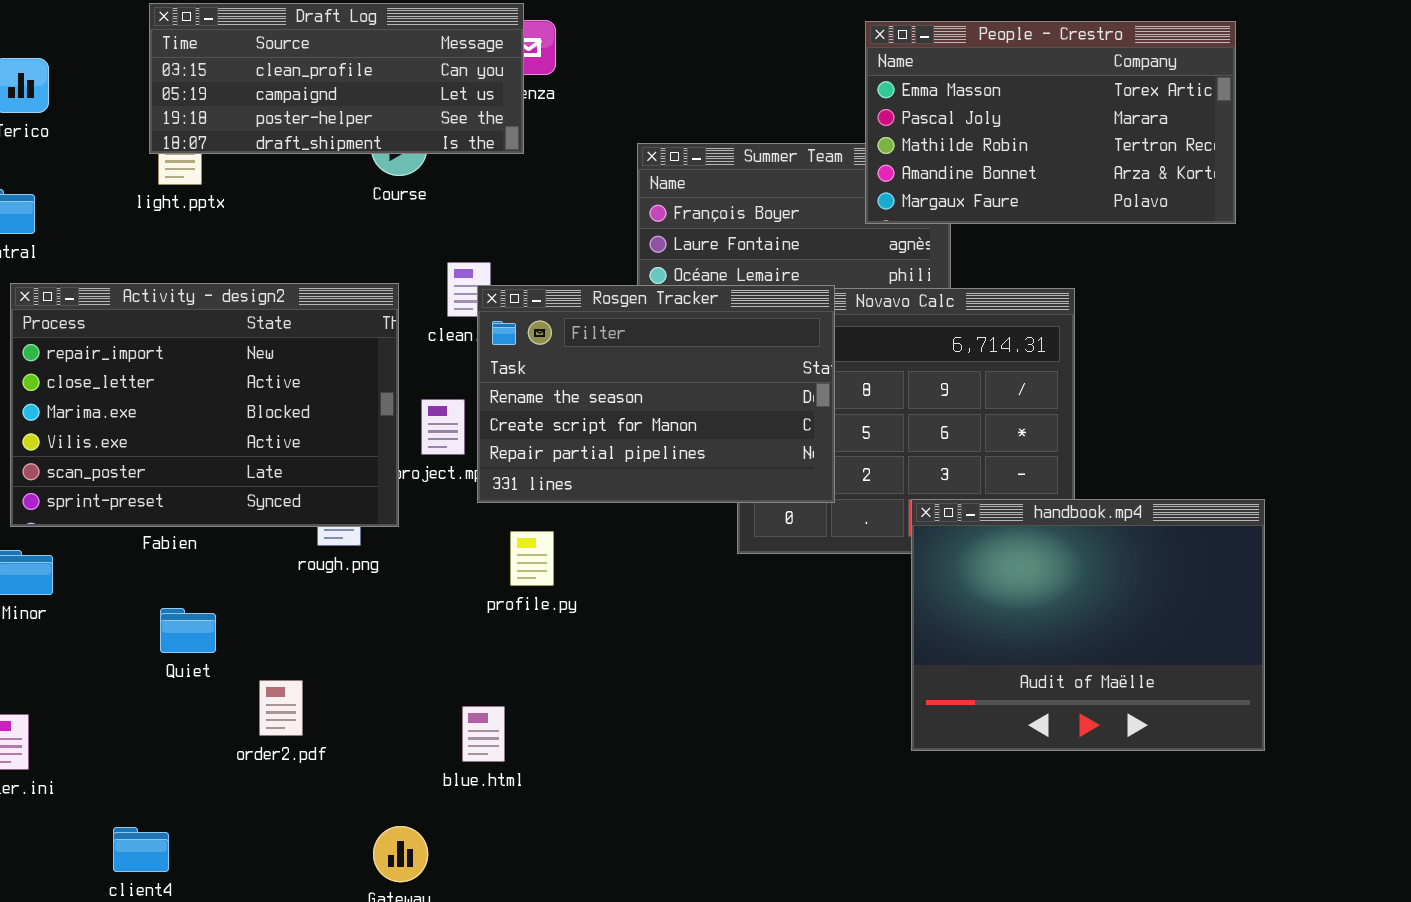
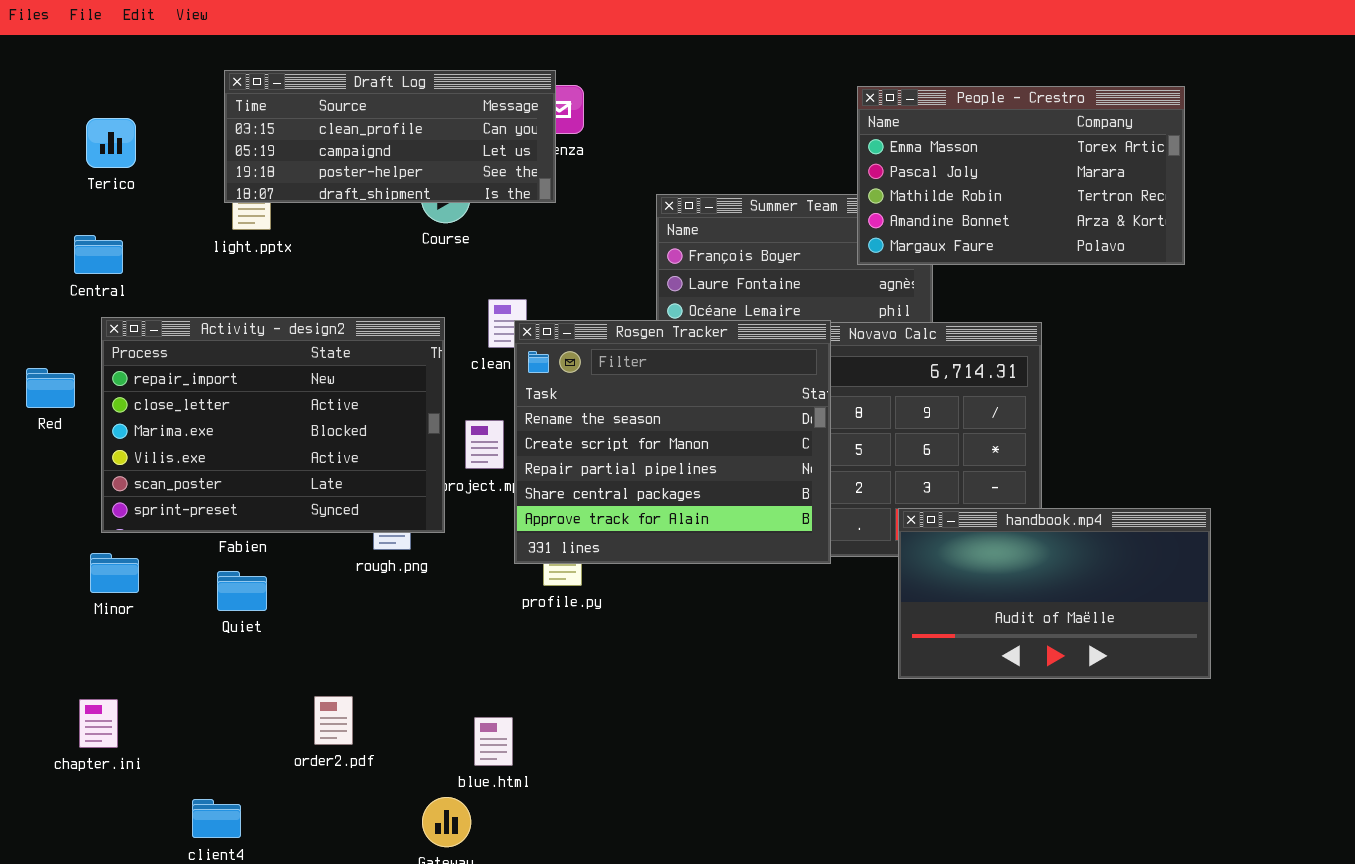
Rosgen Tracker: [477,285,835,503] -> [514,320,831,564], resized
handbook.mp4: [911,499,1265,751] -> [898,508,1211,679], resized
Quiet: [160,608,216,653] -> [217,571,267,611], moved
order2.pdf: [259,680,303,736] -> [314,696,353,745], moved
blue.html: [462,706,505,762] -> [474,717,513,766], moved

